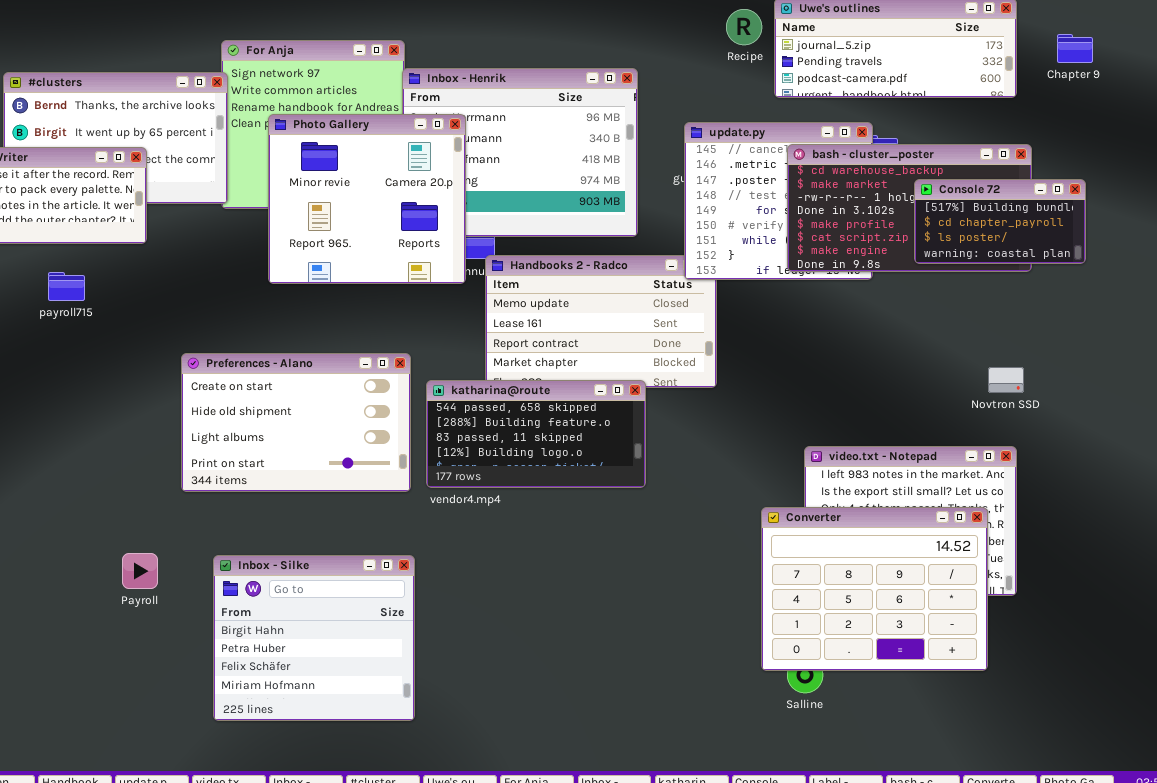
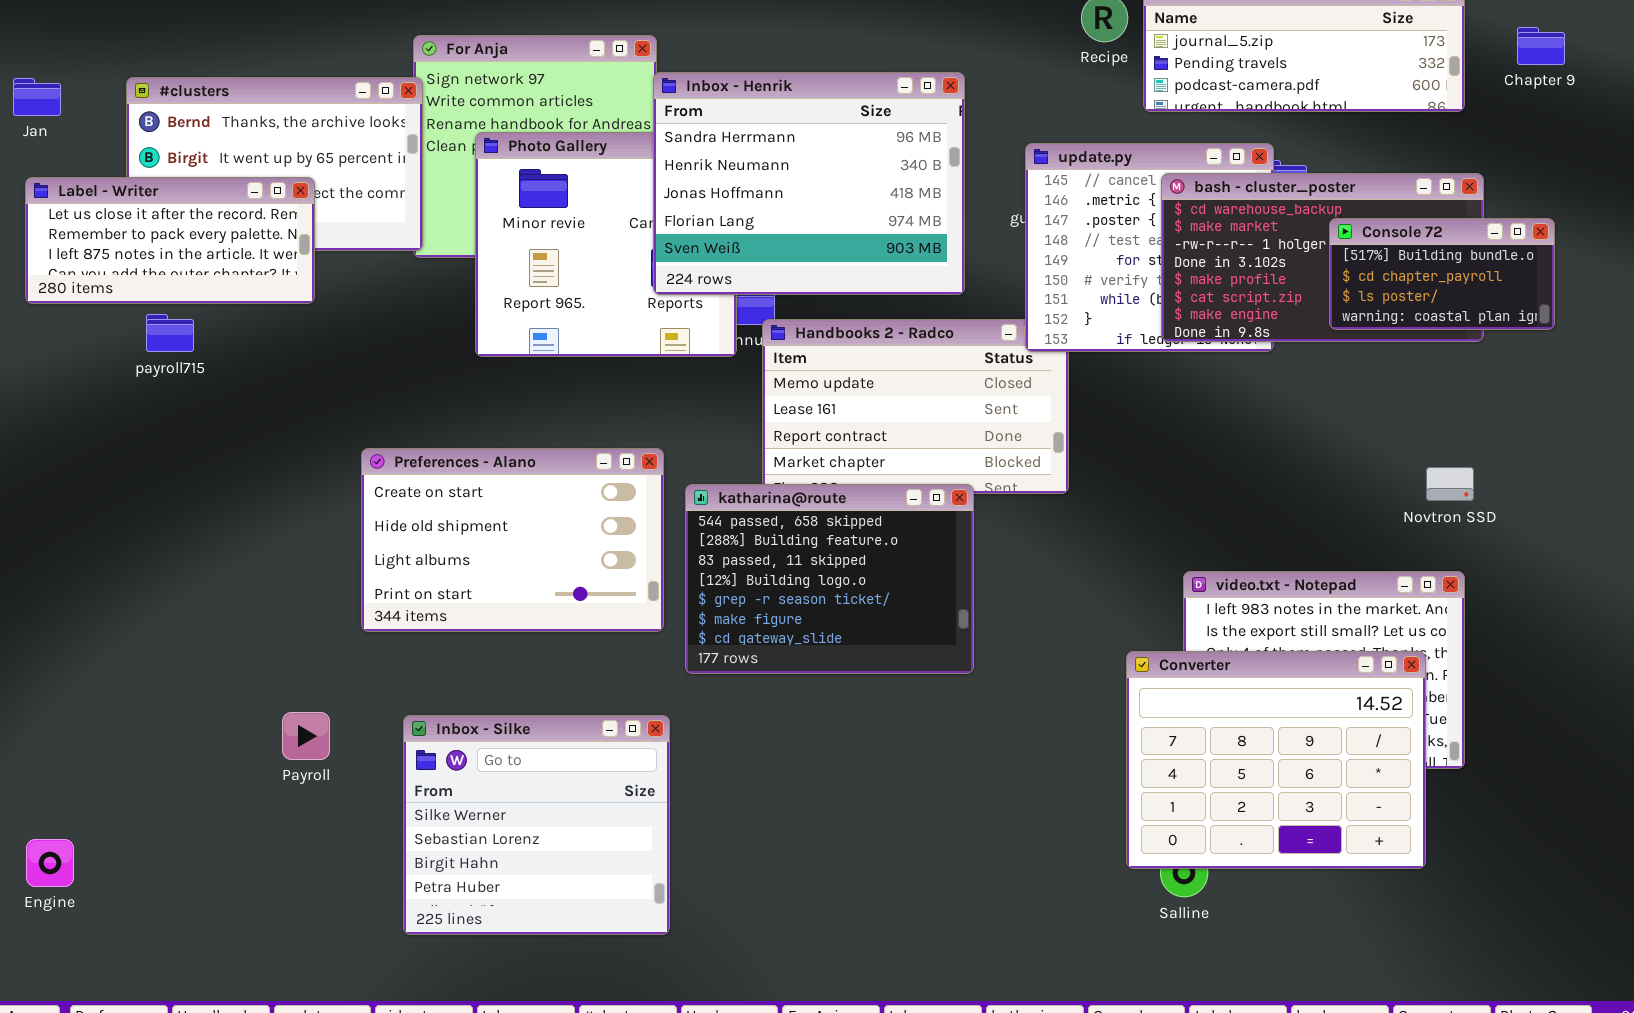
Inbox - Henrik: [402,68,638,237] -> [653,72,965,295], raised
payroll715: [48,272,85,301] -> [146,314,194,352], moved
katharina@route: [426,380,646,488] -> [685,484,974,674], resized
Inbox - Silke: [213,555,415,721] -> [403,715,670,935], scrolled up 2 rows

